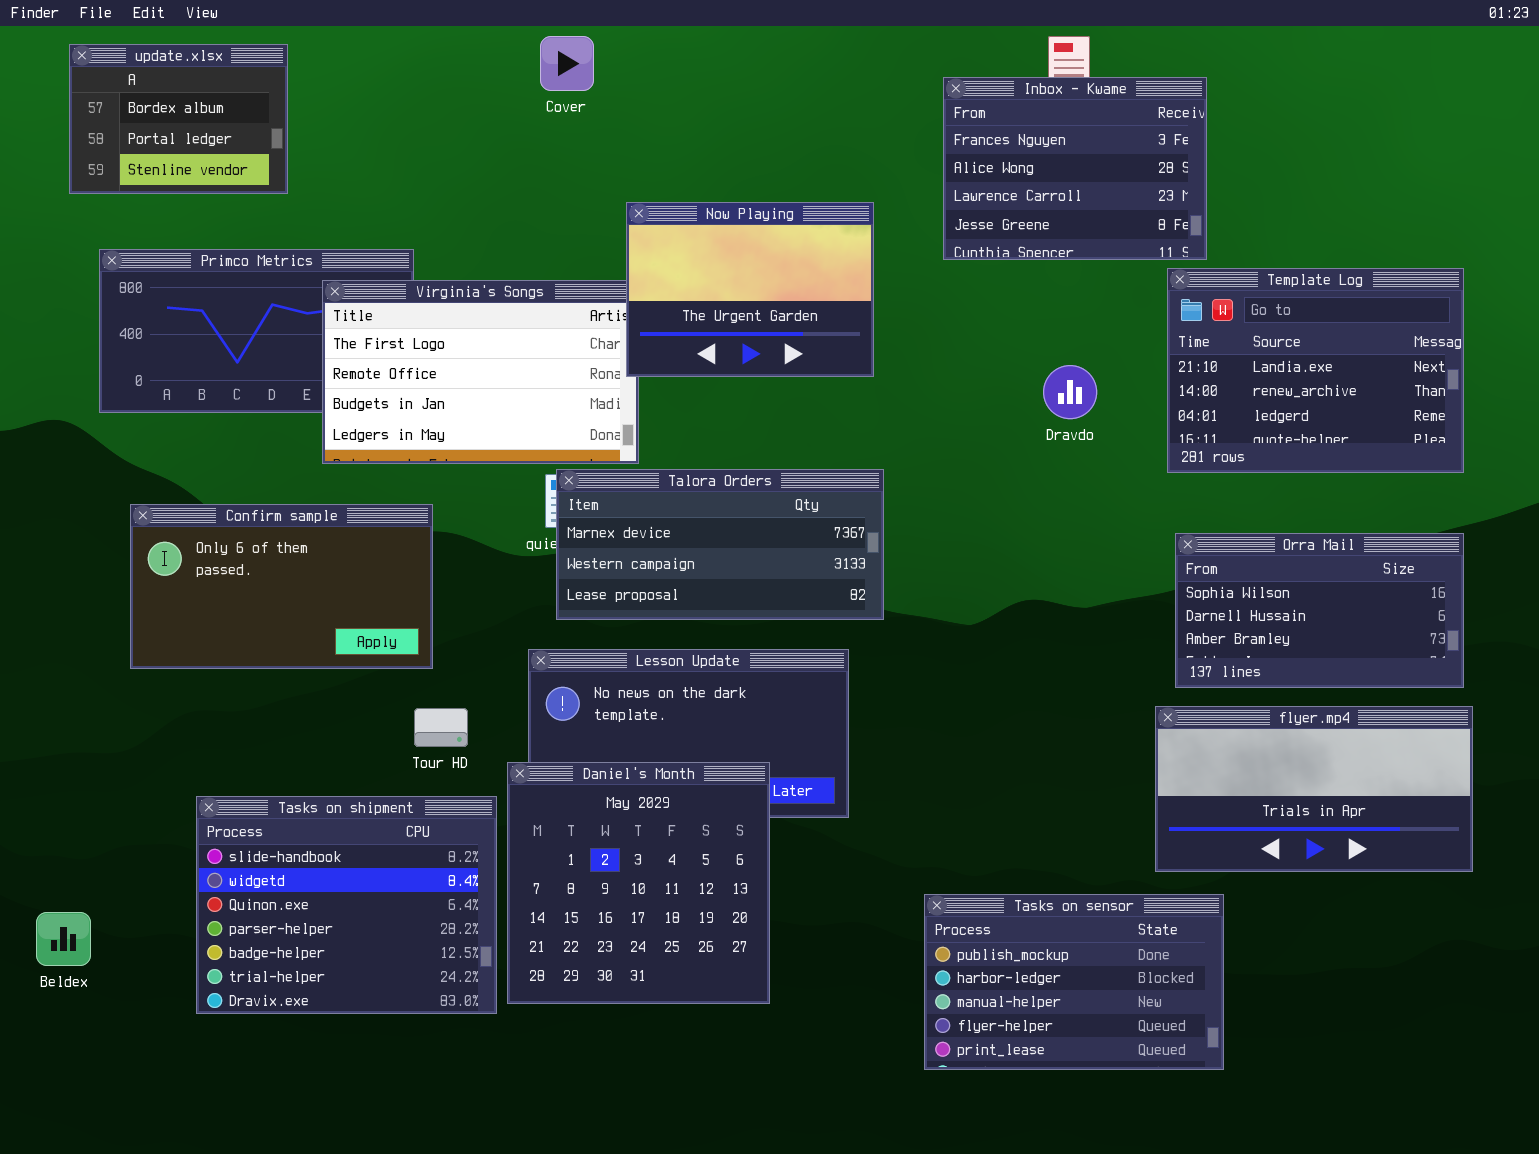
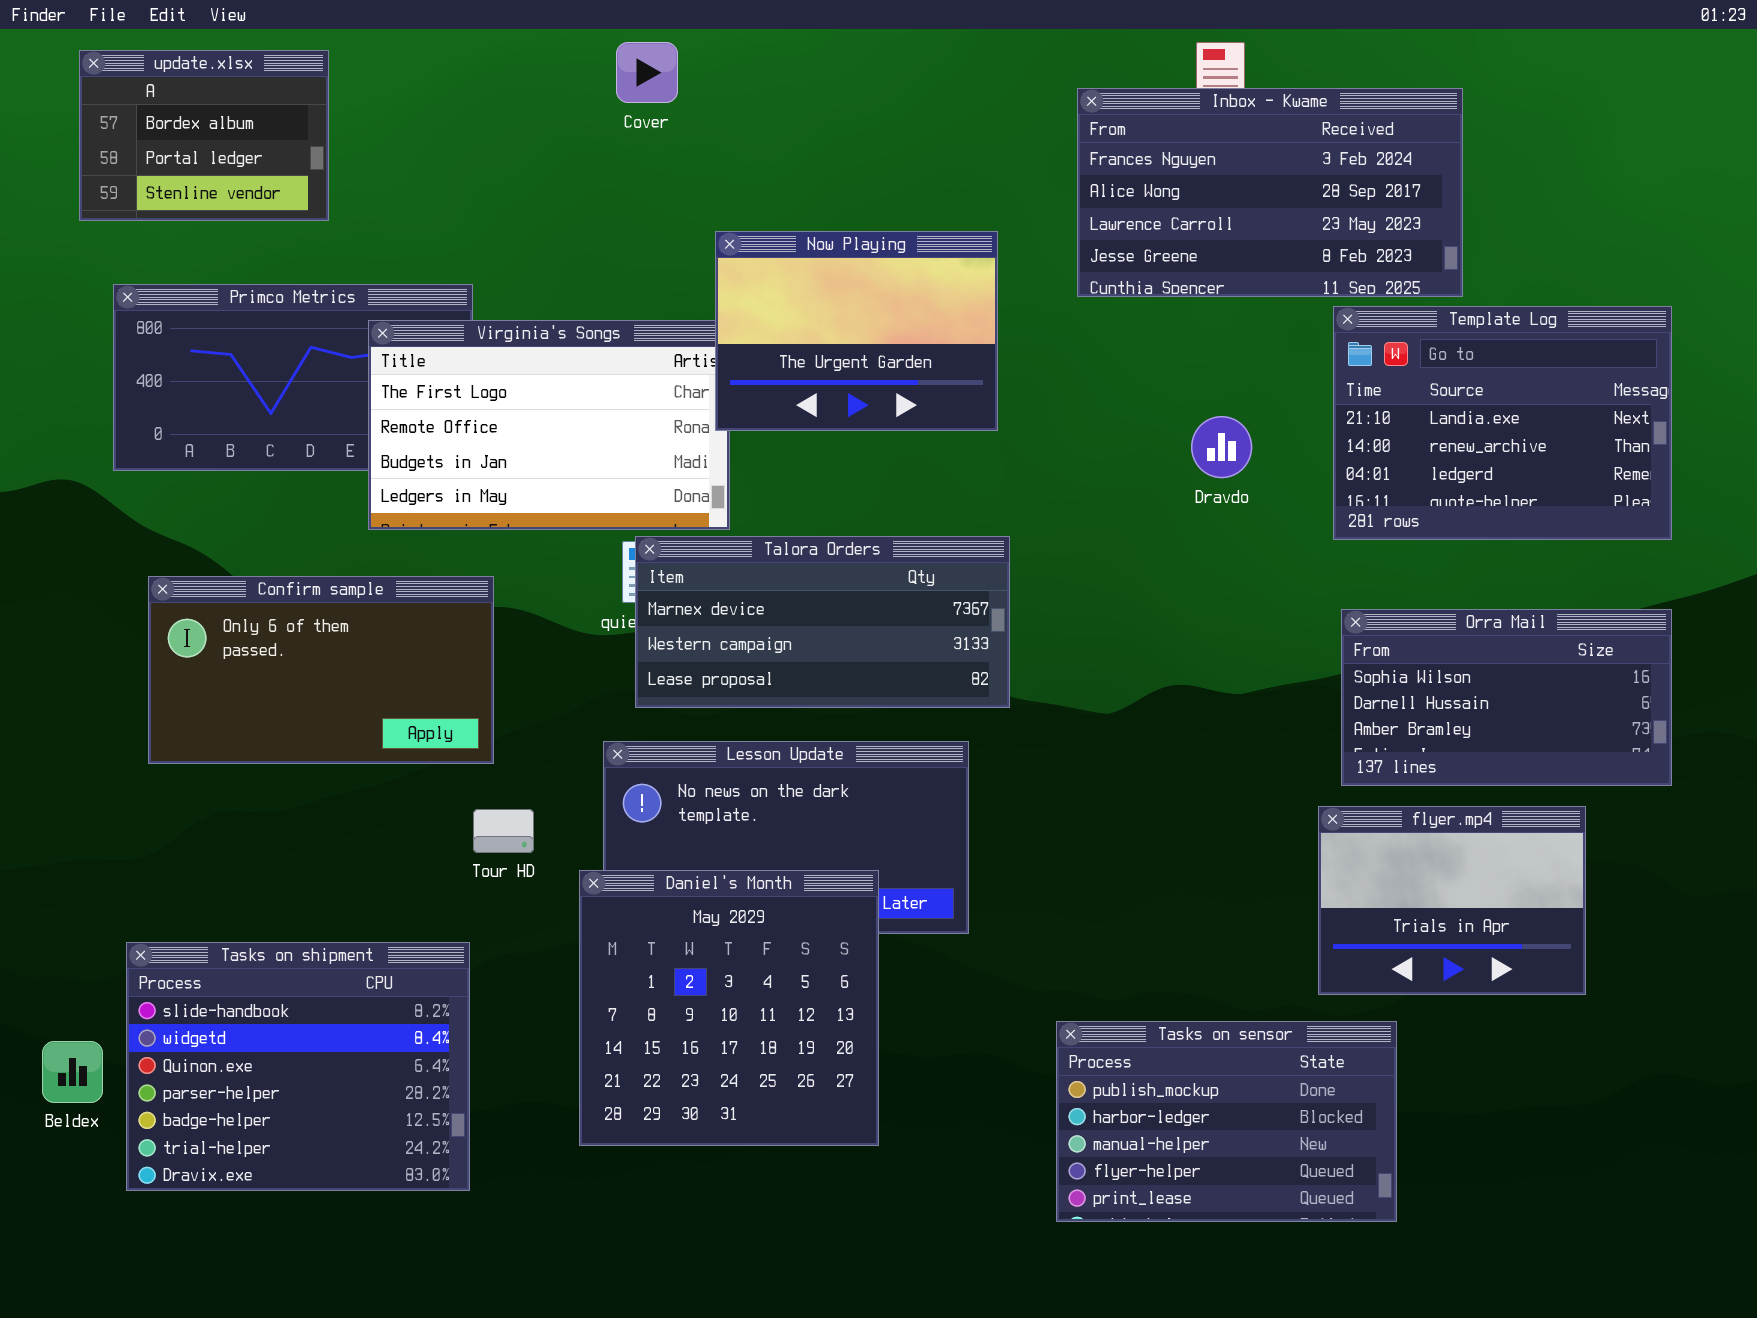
Inbox - Kwame: [943,77,1207,260] -> [1077,88,1463,297], resized
flyer.mp4: [1155,706,1473,872] -> [1318,806,1586,995], resized
Tasks on shipment: [196,796,497,1014] -> [126,942,470,1191], moved

